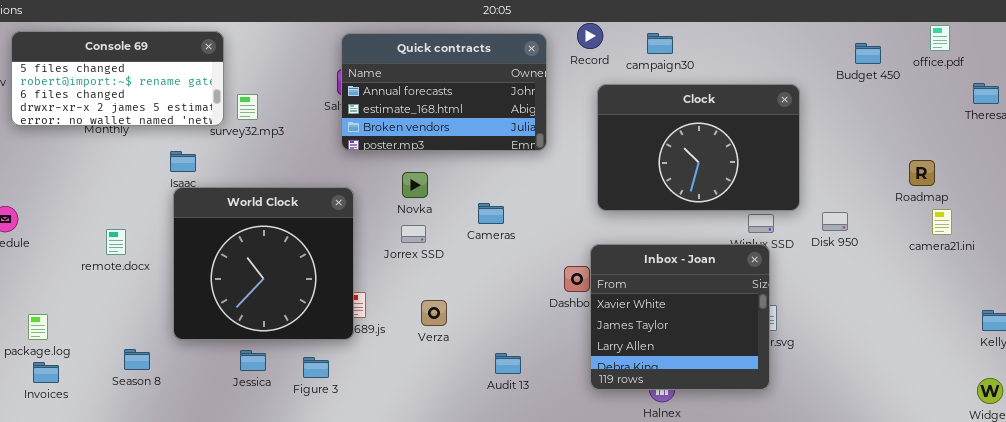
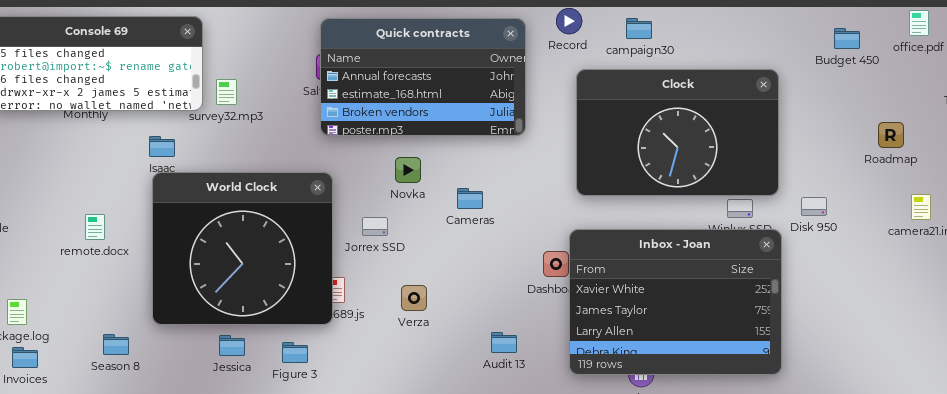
Roadmap: [909,160,935,186] -> [878,122,904,148], moved
Novka: [402,172,428,198] -> [395,157,421,183], moved
Jorrex SSD: [401,225,426,243] -> [362,217,388,236], moved
Inbox - Joan: [590,244,770,390] -> [569,229,782,375], resized
Audit 13: [495,353,521,374] -> [491,332,517,353], moved

